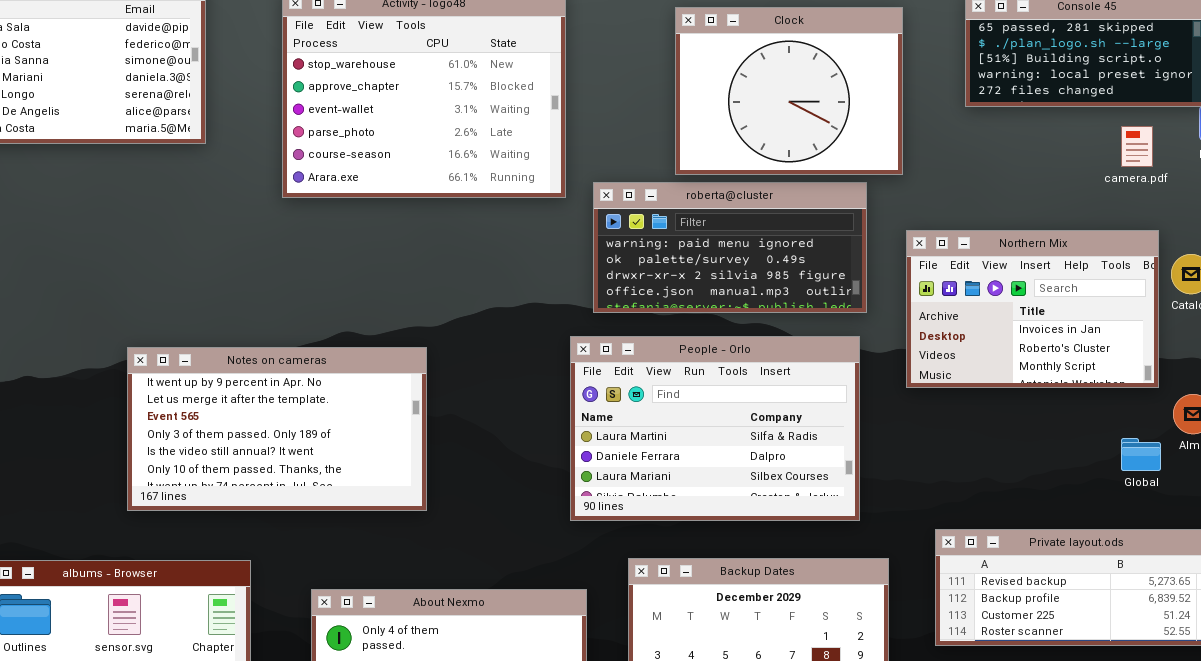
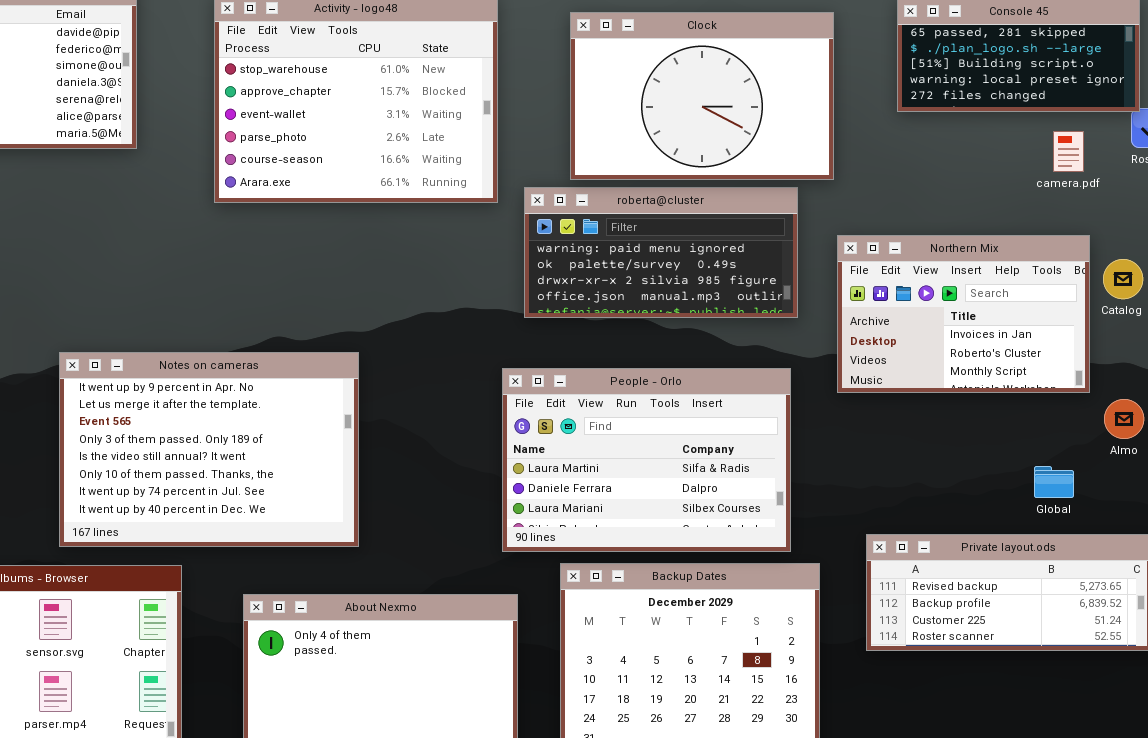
Clock: [675,7,903,175] -> [570,12,834,180], resized
People - Orlo: [570,336,860,521] -> [502,368,791,552], moved
Notes on cameras: [127,347,427,511] -> [59,352,359,547], resized
Global: [1121,438,1161,471] -> [1034,466,1074,498], moved

